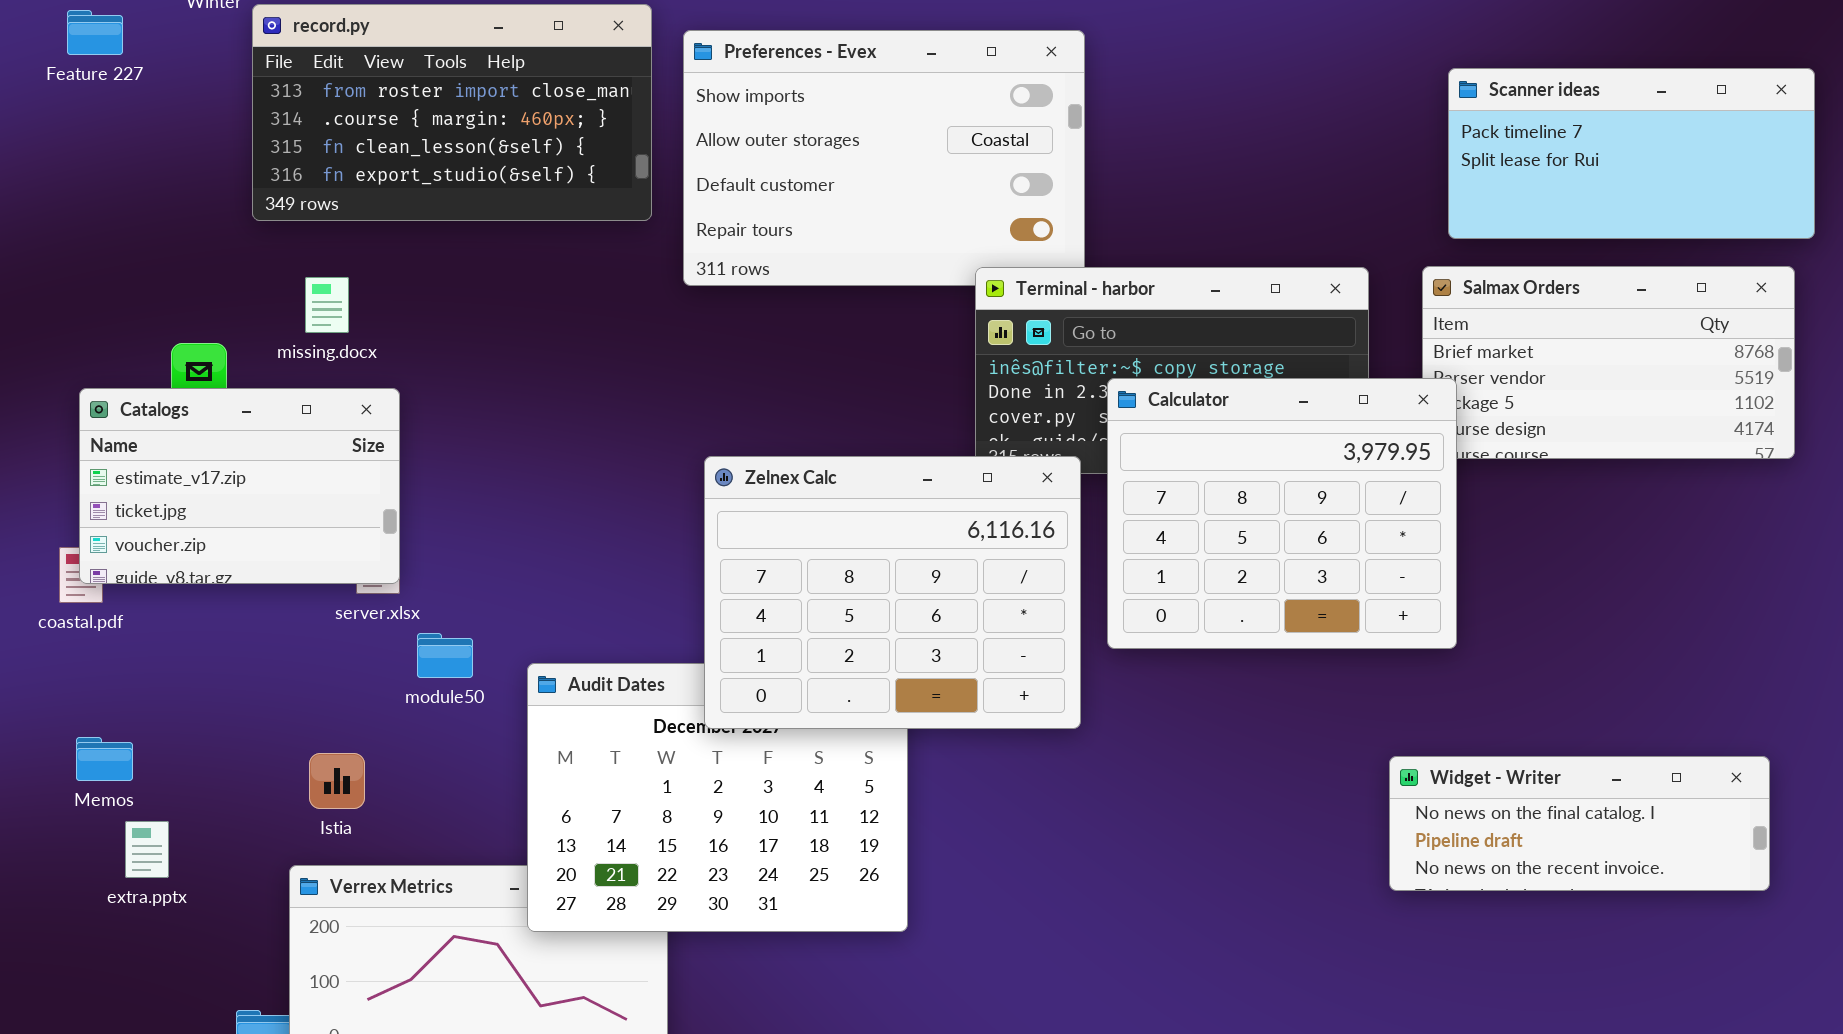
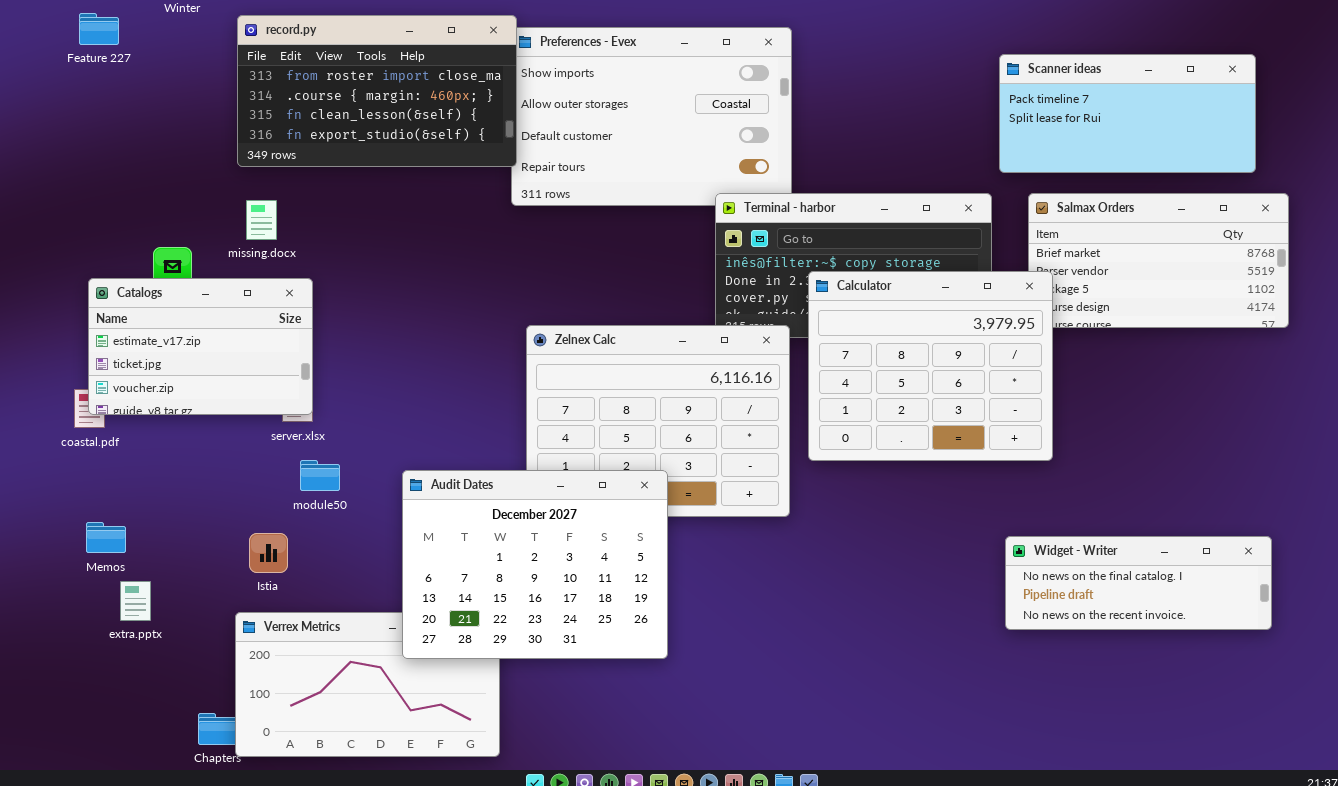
record.py: [252,4,652,221] -> [237,15,517,167], moved
Scanner ideas: [1448,68,1815,239] -> [999,54,1256,173], moved
module50: [417,633,473,678] -> [300,460,340,491], moved
Audit Dates: [527,663,908,932] -> [402,470,668,659], raised

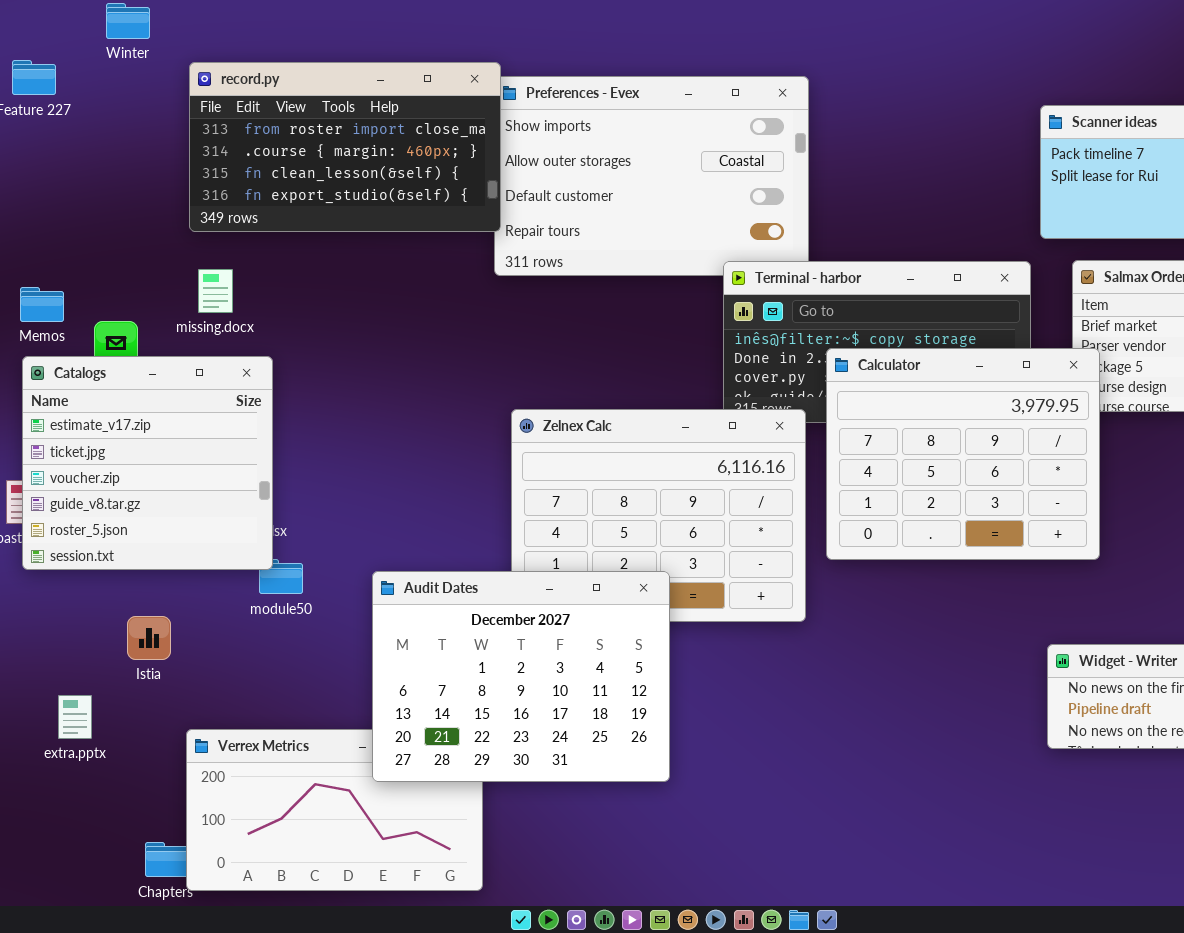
Catalogs: [88,278,313,415] -> [22,356,273,570], resized
Memos: [86,522,126,553] -> [20,287,64,322], moved
Istia: [249,533,288,573] -> [127,616,171,660], moved

